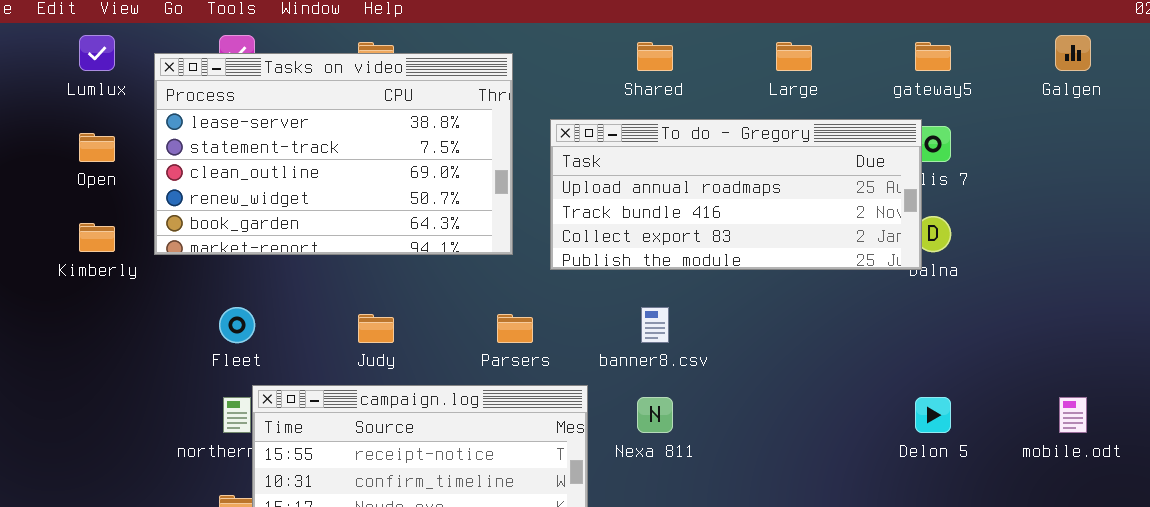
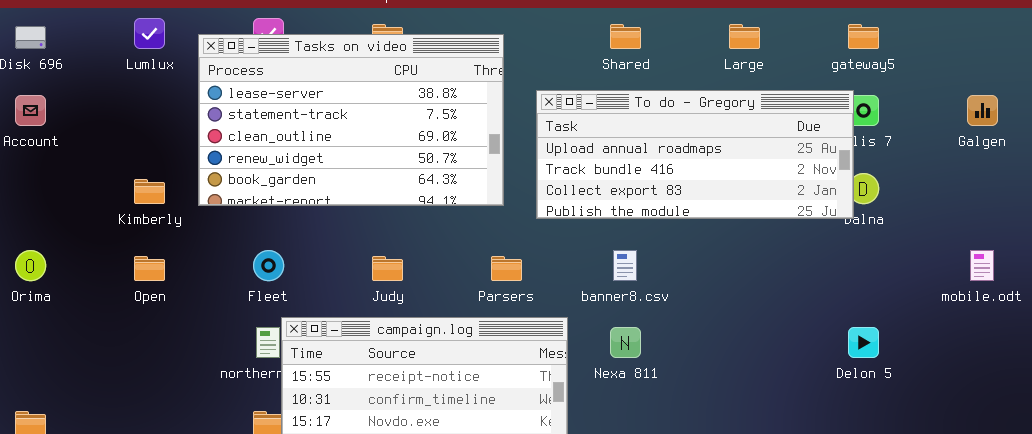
Galgen: [1055,35,1091,71] -> [967,95,998,126], moved
Open: [79,133,115,162] -> [134,256,165,281], moved
mobile.odt: [1059,397,1087,433] -> [970,250,994,281], moved

